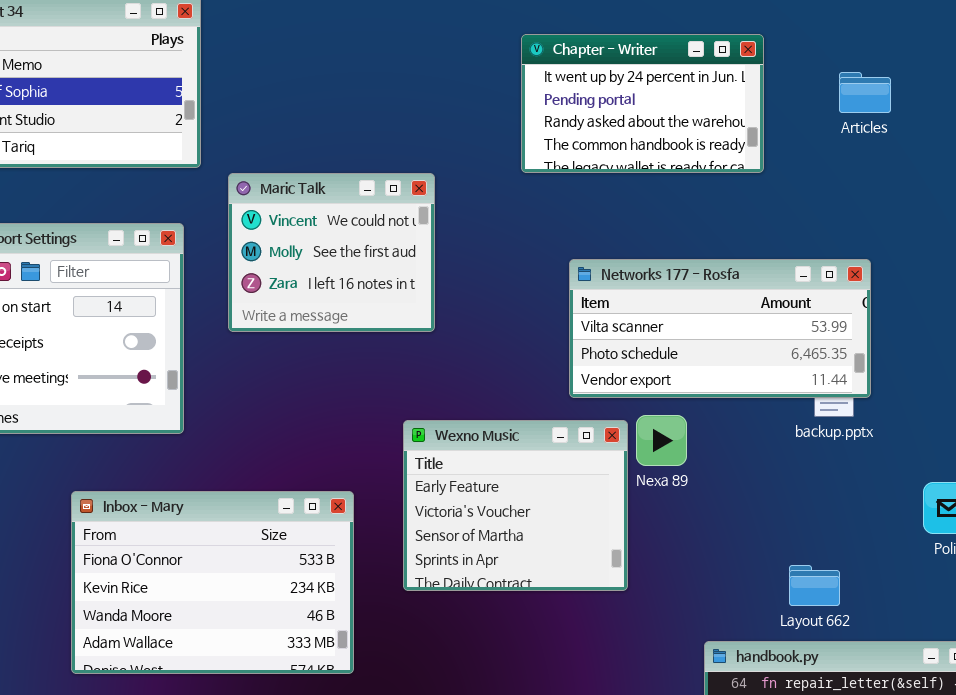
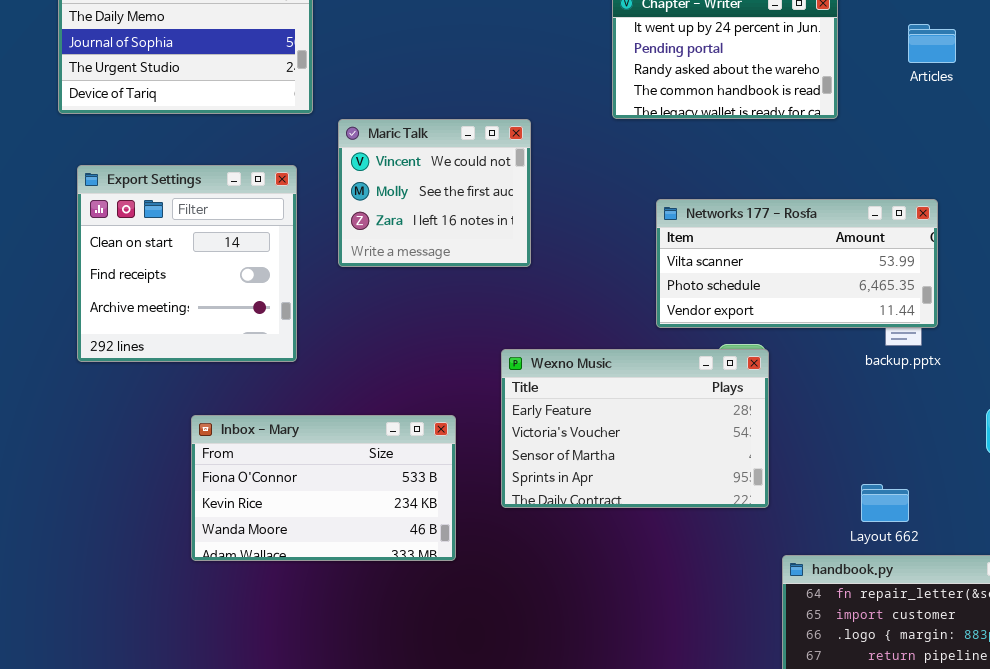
Wexno Music: [403,420,628,591] -> [501,349,769,508], resized
Inbox - Mary: [71,491,354,674] -> [191,415,456,561], resized

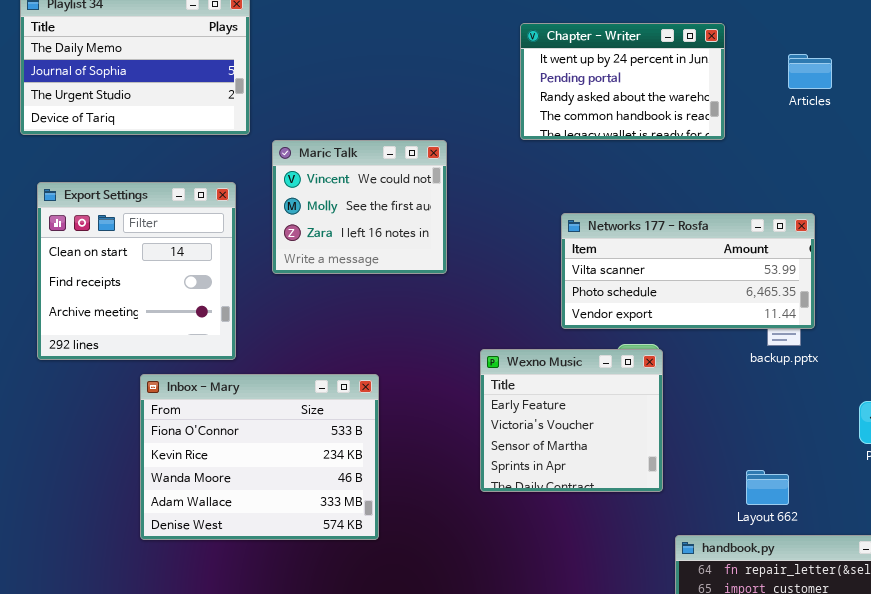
Wexno Music: [501,349,769,508] -> [480,349,663,492], resized
Inbox - Mary: [191,415,456,561] -> [140,374,379,540], resized

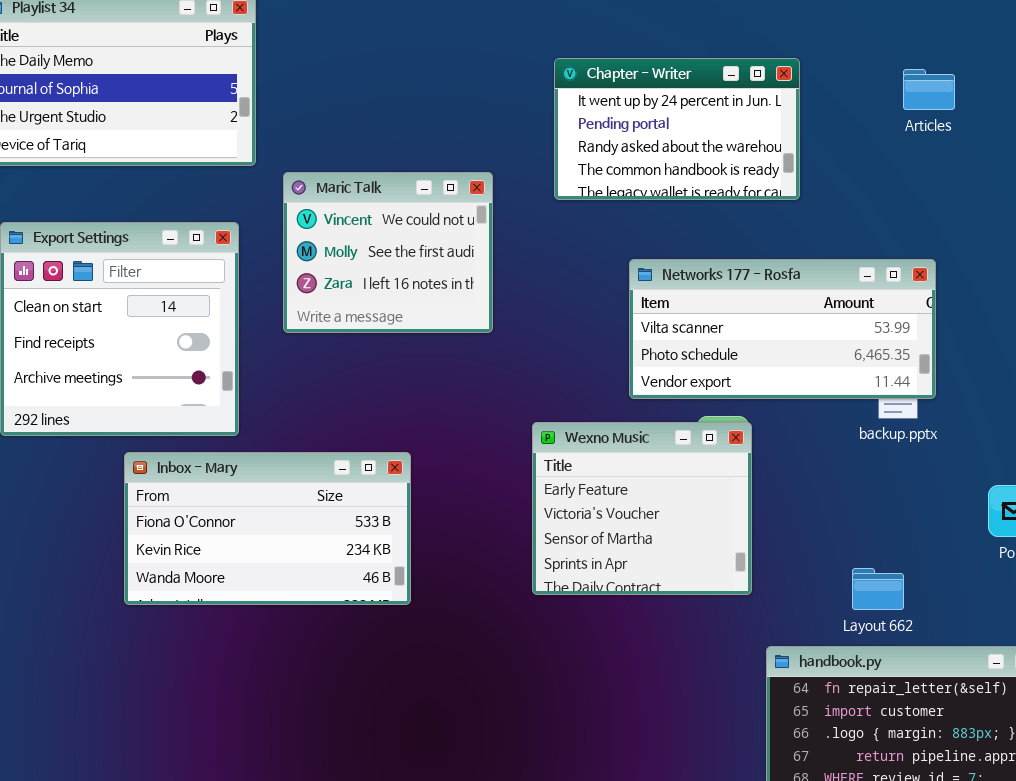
Chapter - Writer: [520,23,725,140] -> [554,58,800,200], moved
Inbox - Mary: [140,374,379,540] -> [124,452,411,605], resized

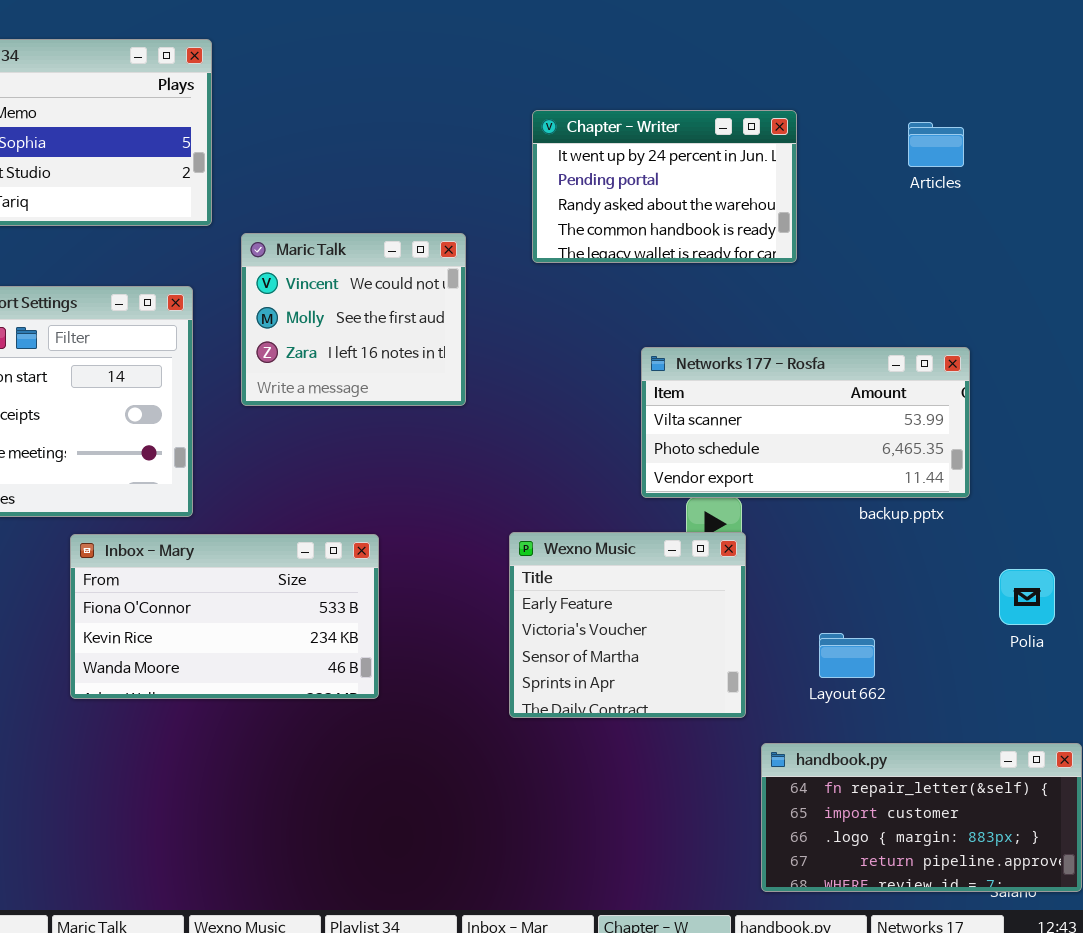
Networks 177 - Rosfa: [629,259,936,399] -> [641,347,970,498], moved
Wexno Music: [532,422,752,595] -> [509,532,746,718], moved
Layout 662: [852,568,904,610] -> [819,633,875,678], moved

